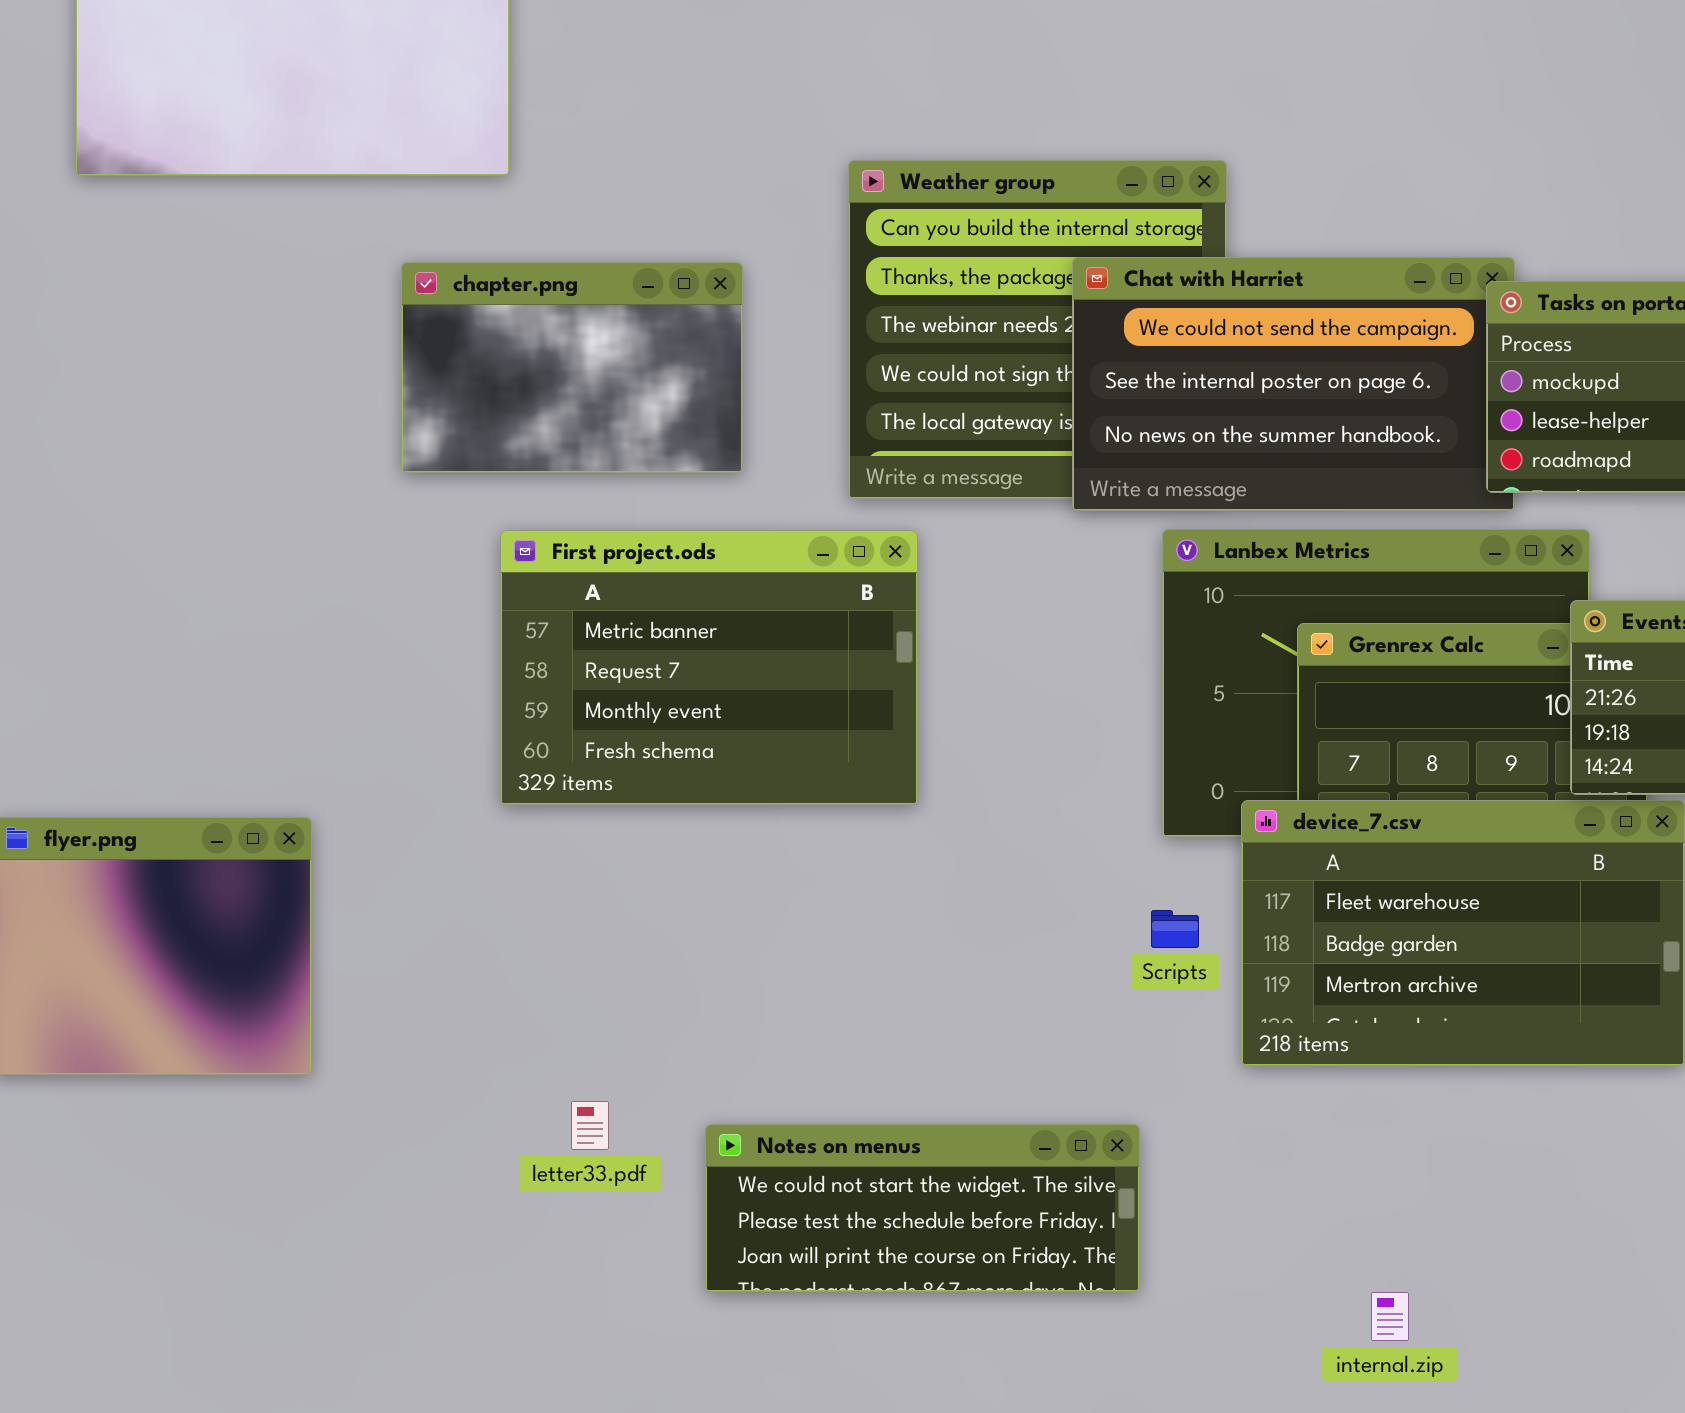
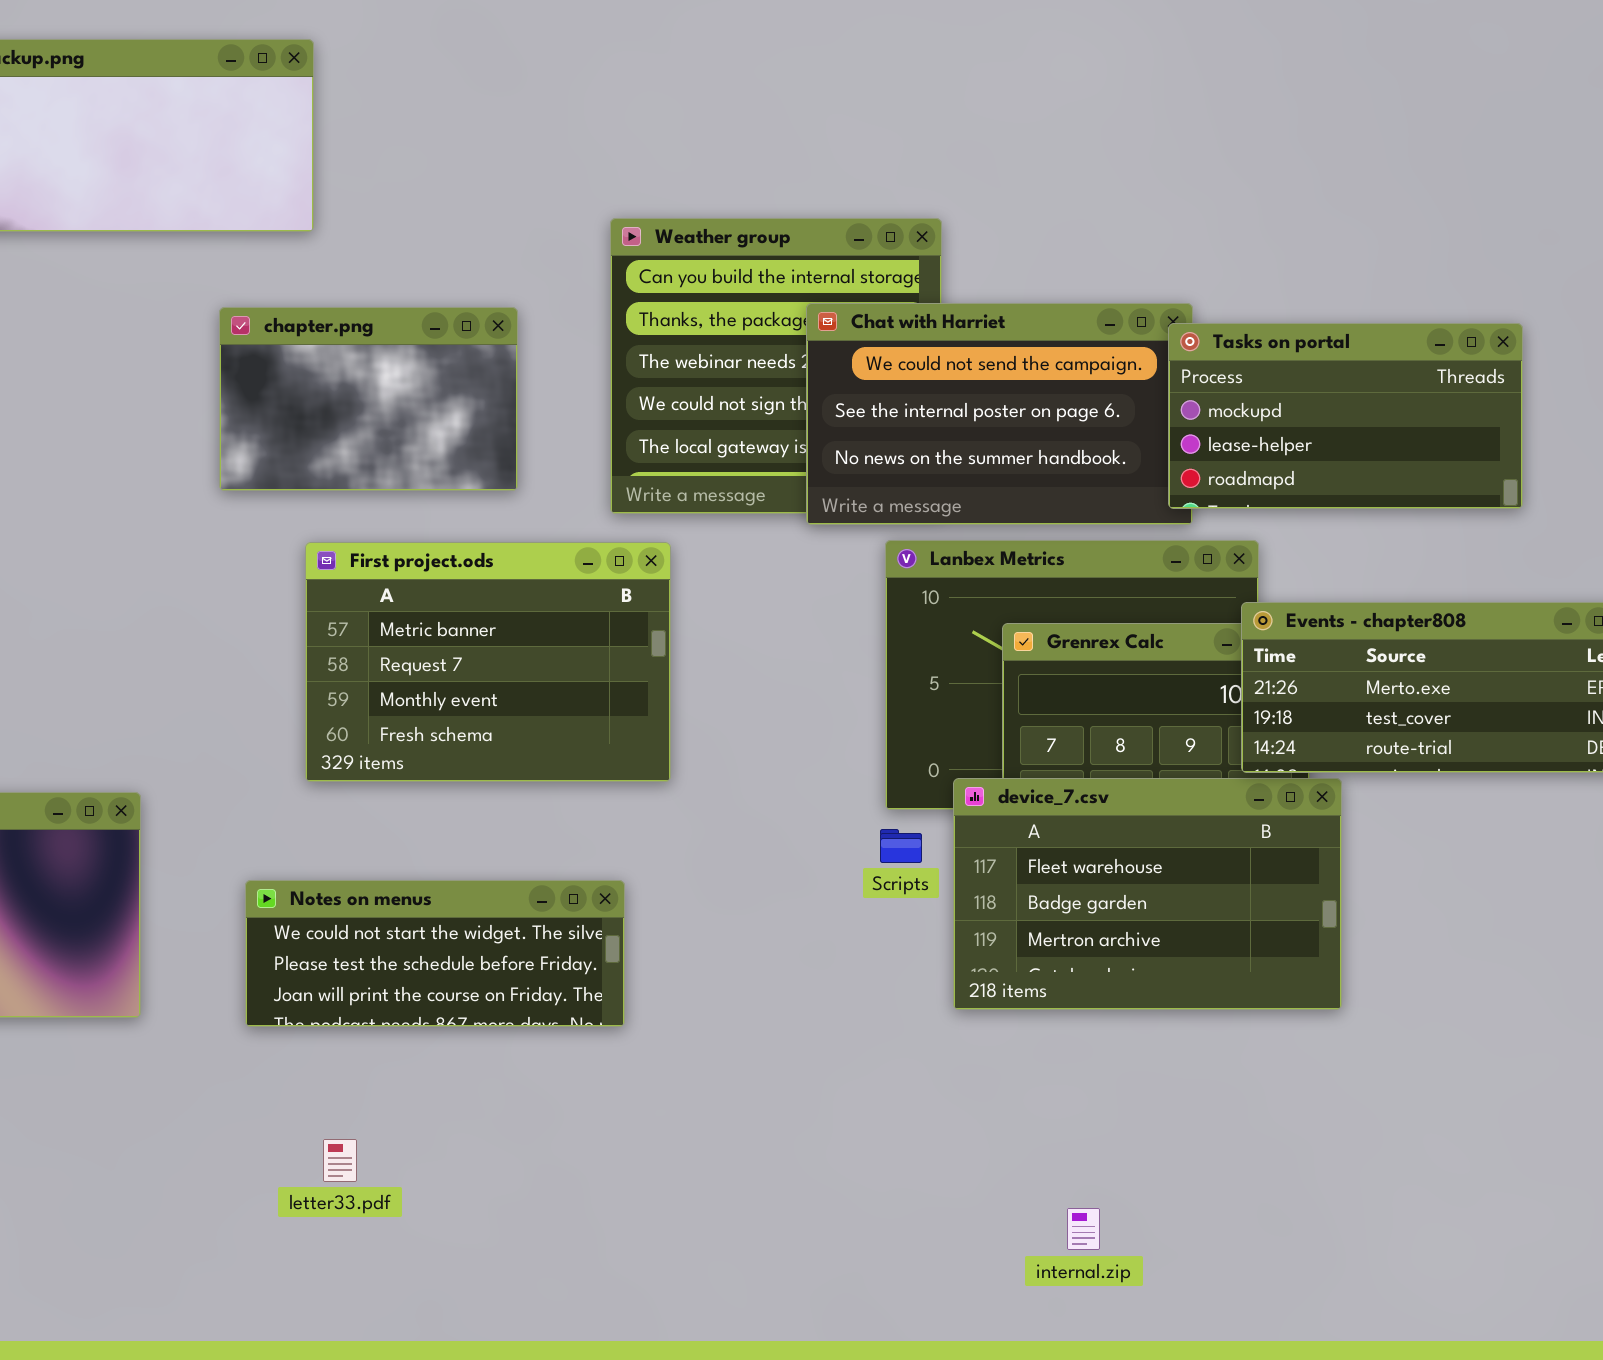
Scripts: [1151,910,1199,948] -> [880,829,922,863], moved
letter33.pdf: [571,1101,609,1150] -> [323,1139,357,1182], moved
Notes on menus: [705,1124,1140,1292] -> [245,880,625,1027], moved

